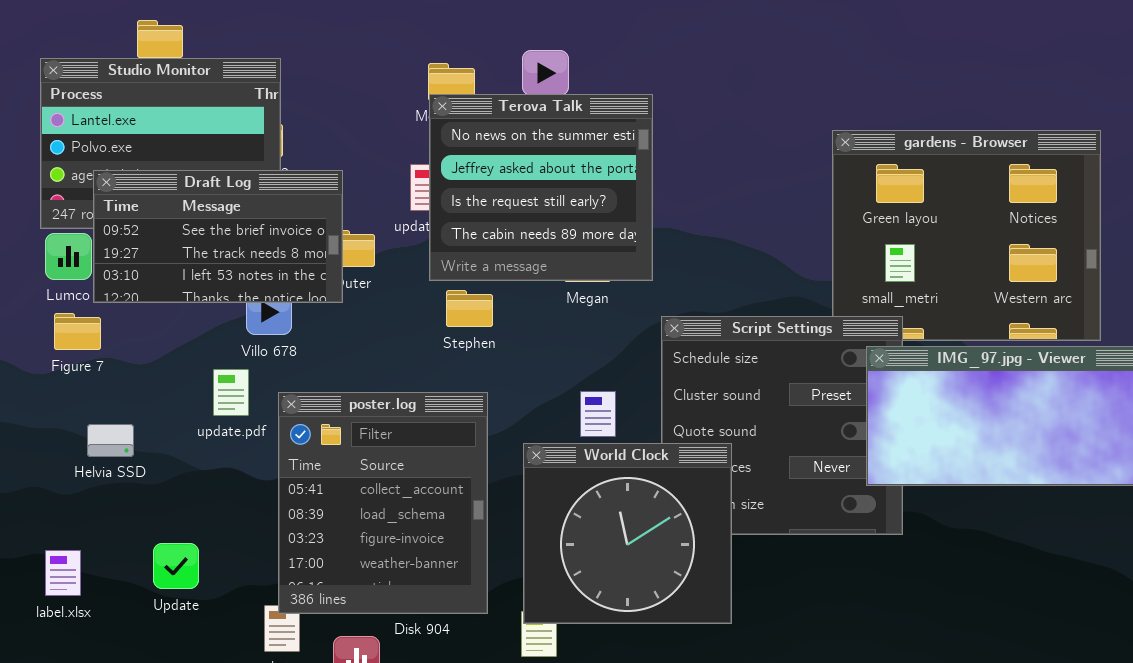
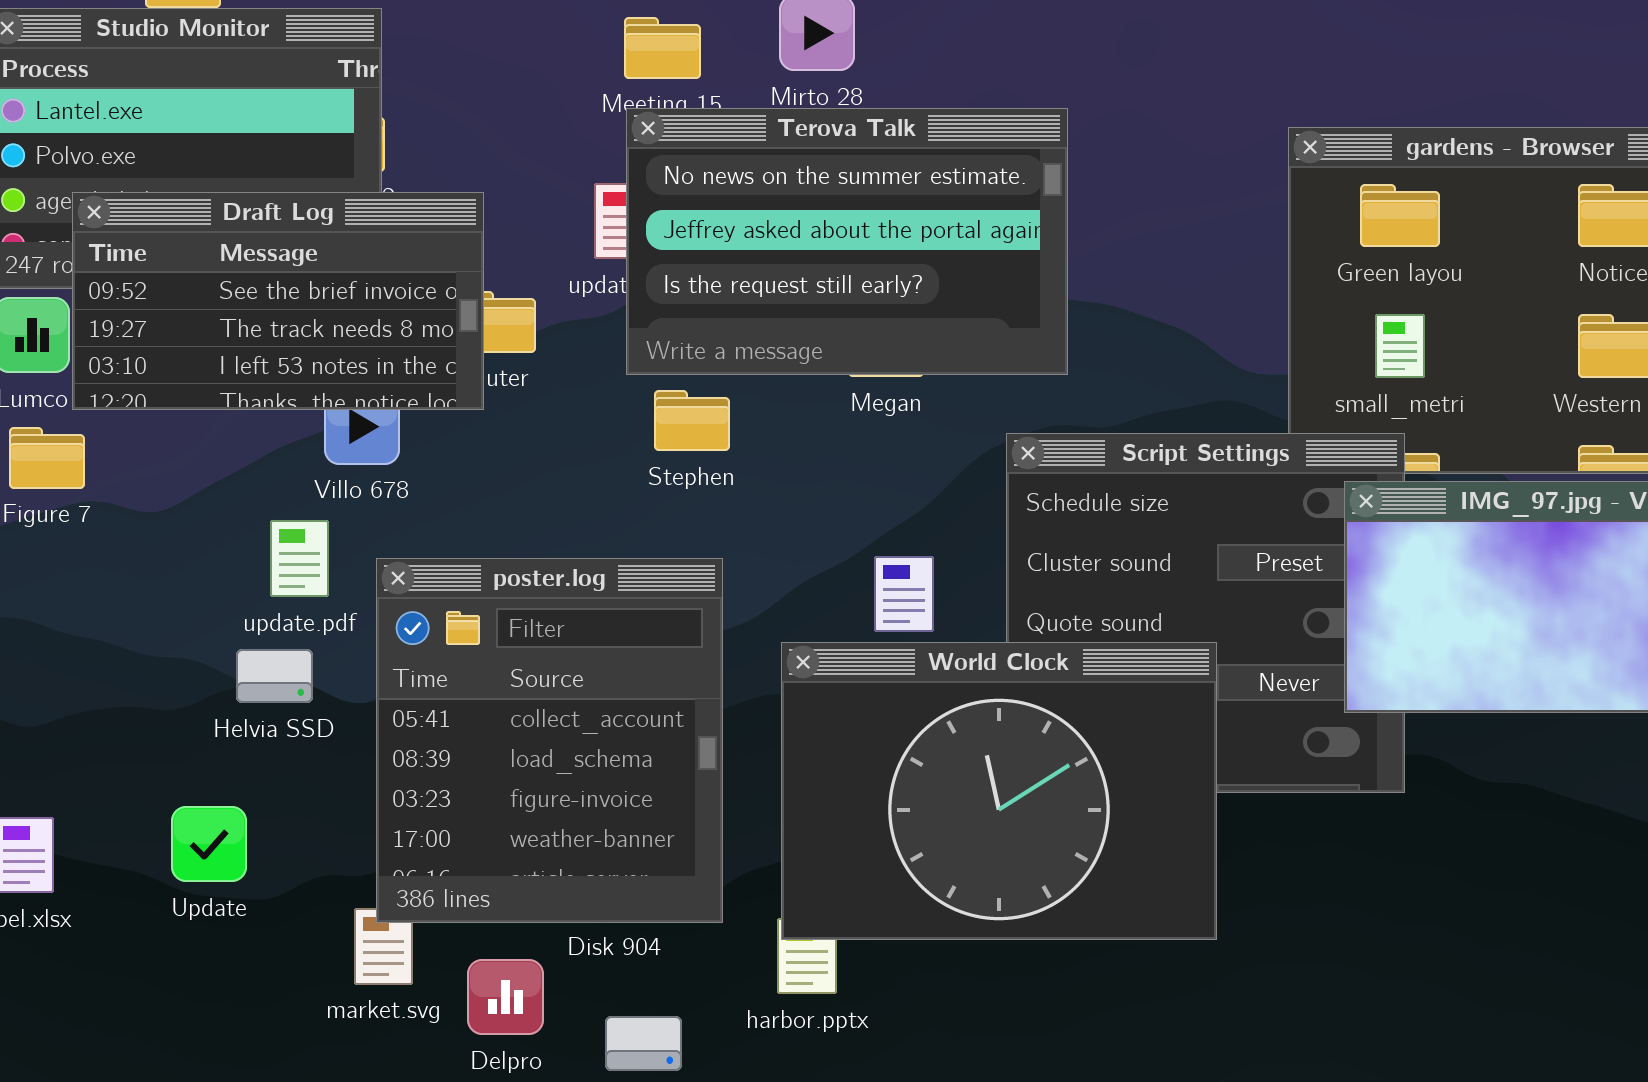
Terova Talk: [429,94,653,281] -> [626,108,1068,375], resized
Helvia SSD: [87,424,134,457] -> [236,649,313,703], moved
World Clock: [523,443,732,624] -> [781,642,1217,940], resized

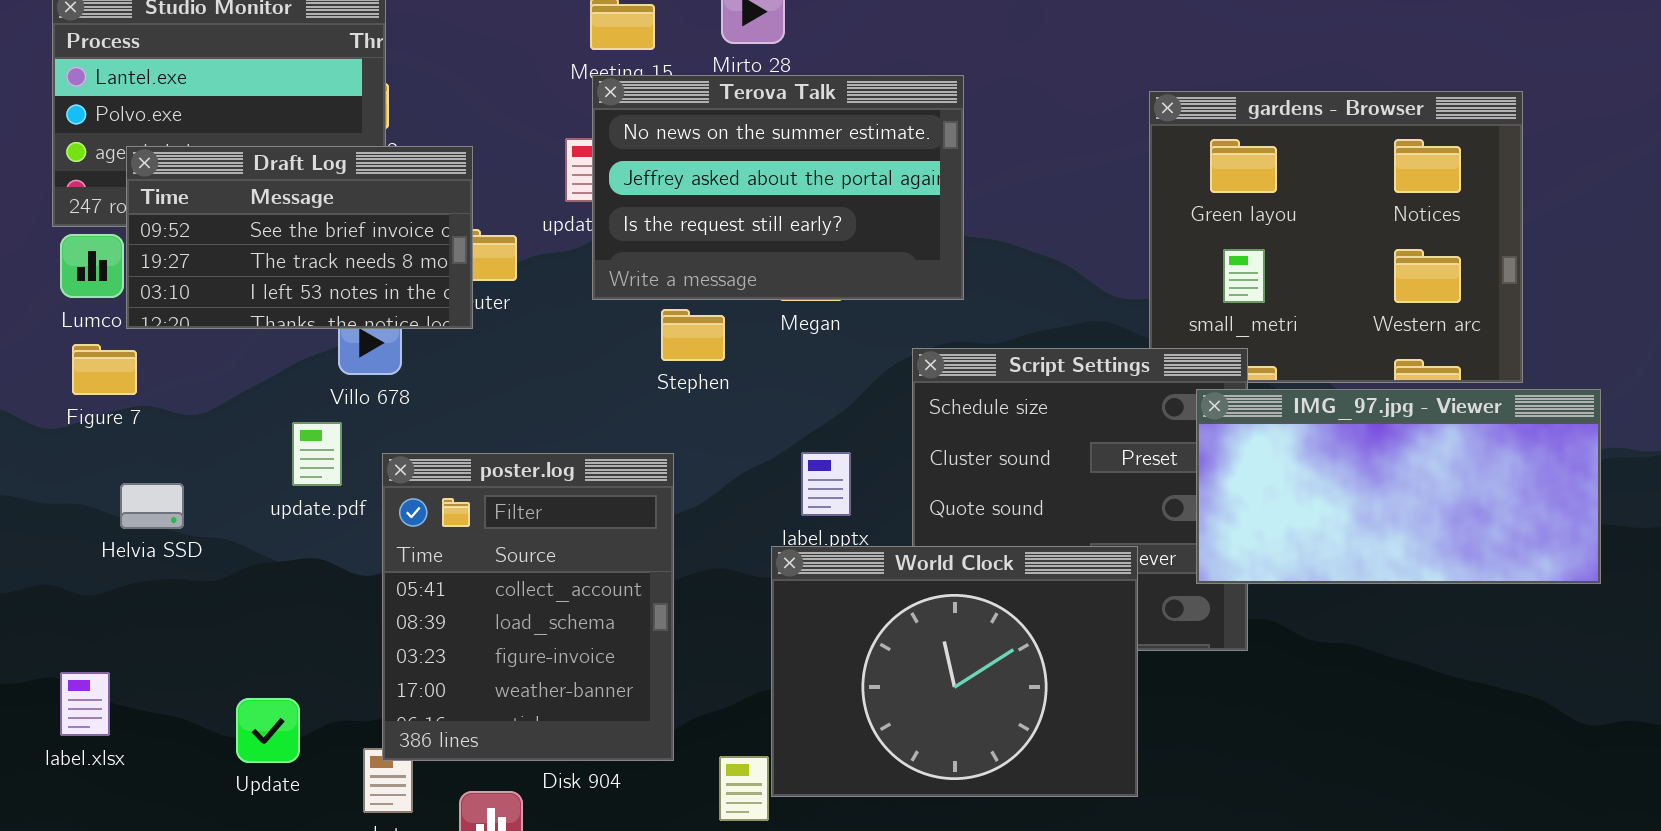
Stephen: [654,390,730,451] -> [661,309,725,361], moved
World Clock: [781,642,1217,940] -> [771,546,1138,797], moved
Helvia SSD: [236,649,313,703] -> [120,483,184,529], moved
Update: [171,806,247,882] -> [236,698,300,763], moved

